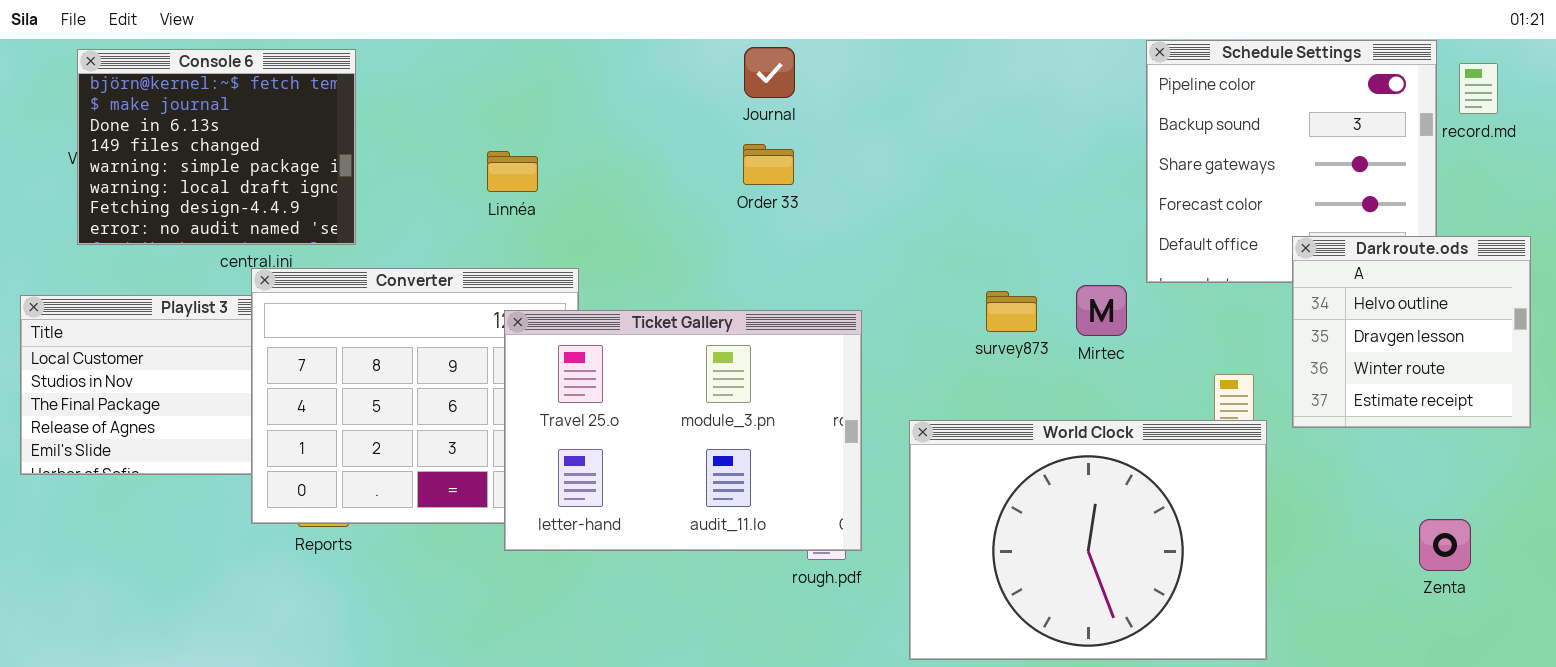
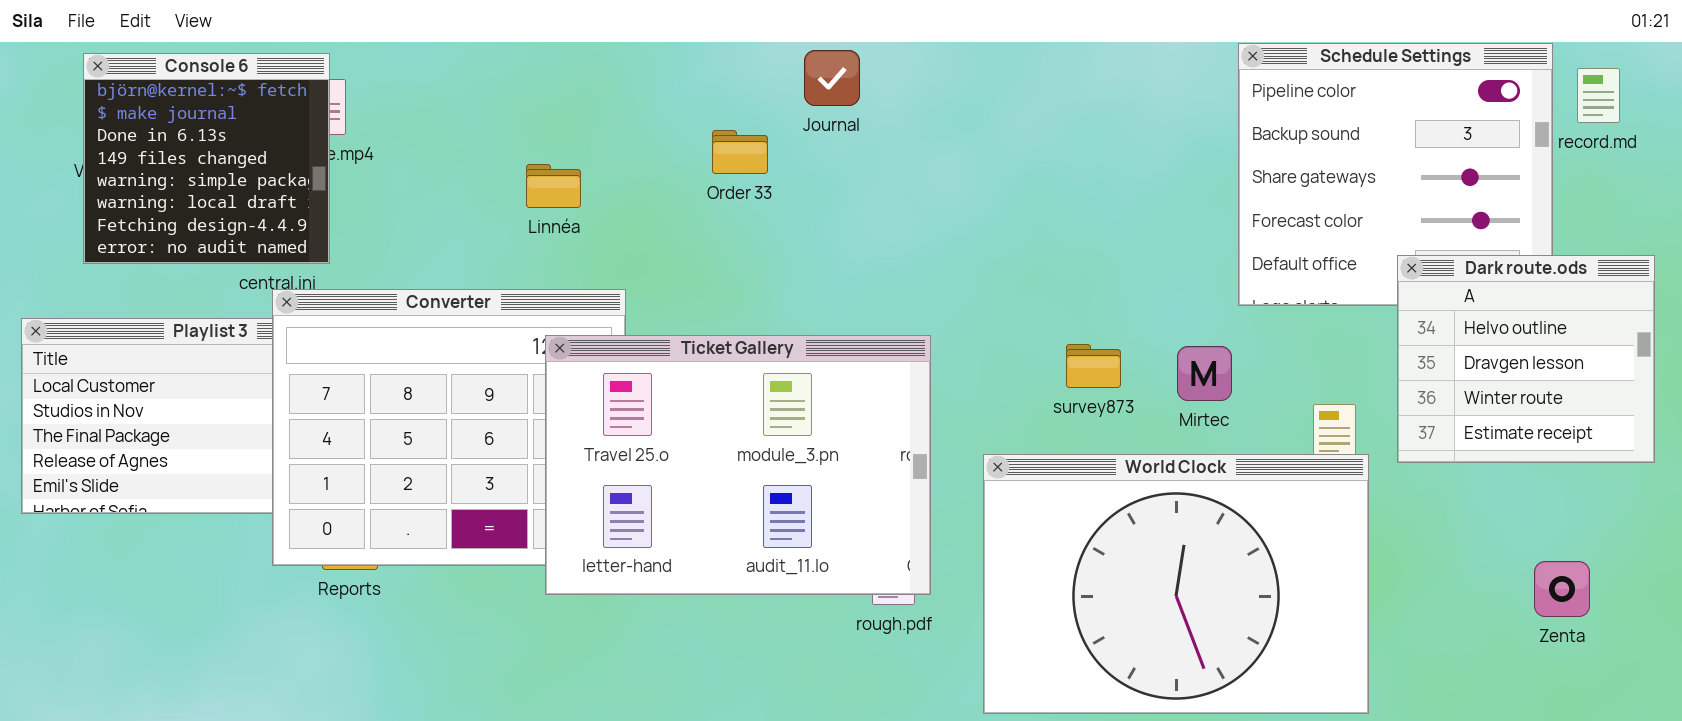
Console 6: [77,49,356,245] -> [83,53,330,264], resized
Order 33: [743,144,794,185] -> [712,130,768,174], moved
Mirtec: [1076,285,1127,336] -> [1177,346,1232,401], moved
survey873: [986,291,1037,332] -> [1066,344,1121,388], moved

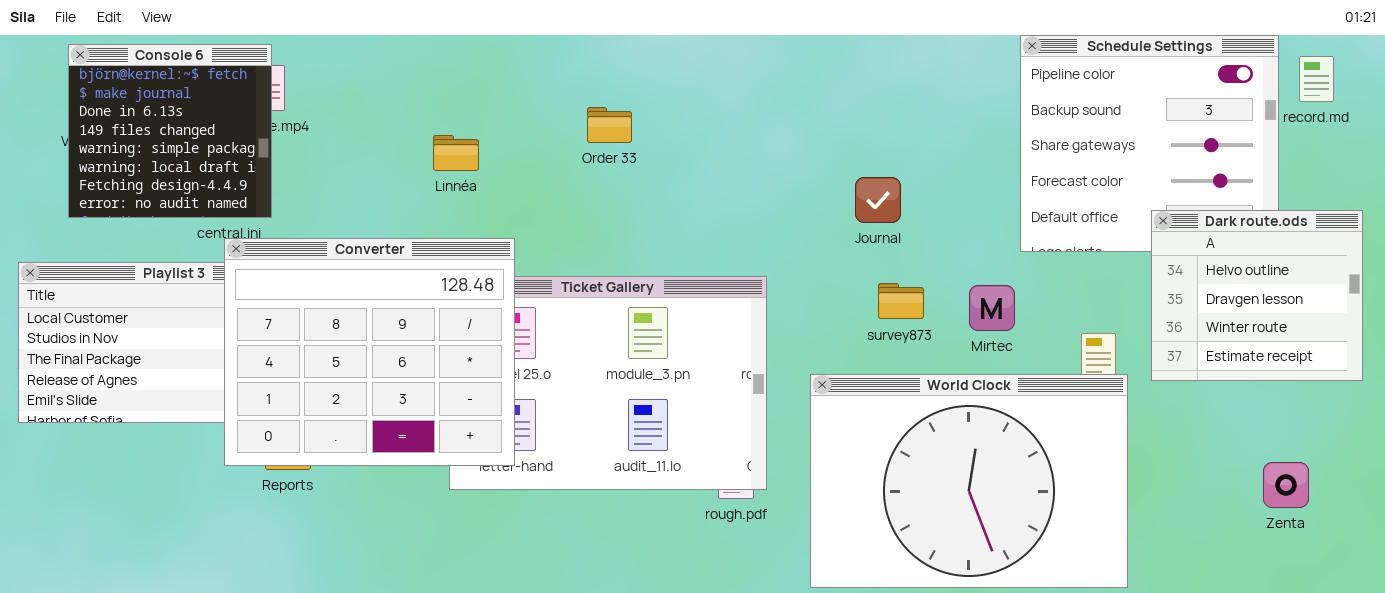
Journal: [804,50,860,106] -> [855,177,901,223], moved
Converter: [272,289,626,566] -> [224,238,515,466], raised

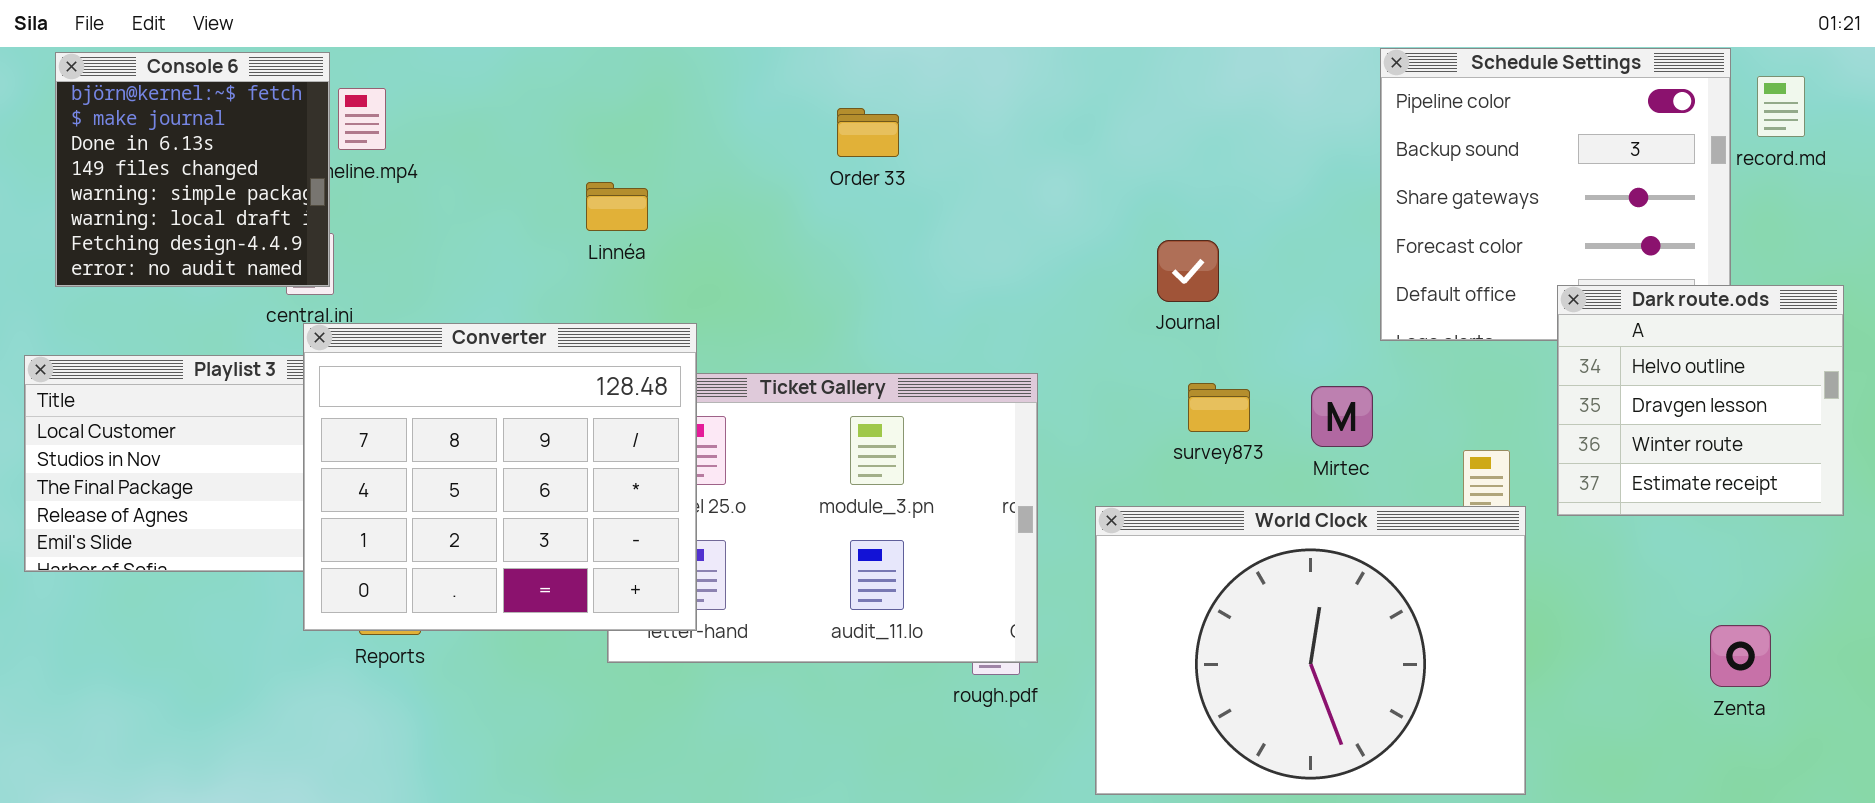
Console 6: [68,44,272,218] -> [55,52,330,287], moved
Order 33: [587,107,632,143] -> [837,108,899,157], moved

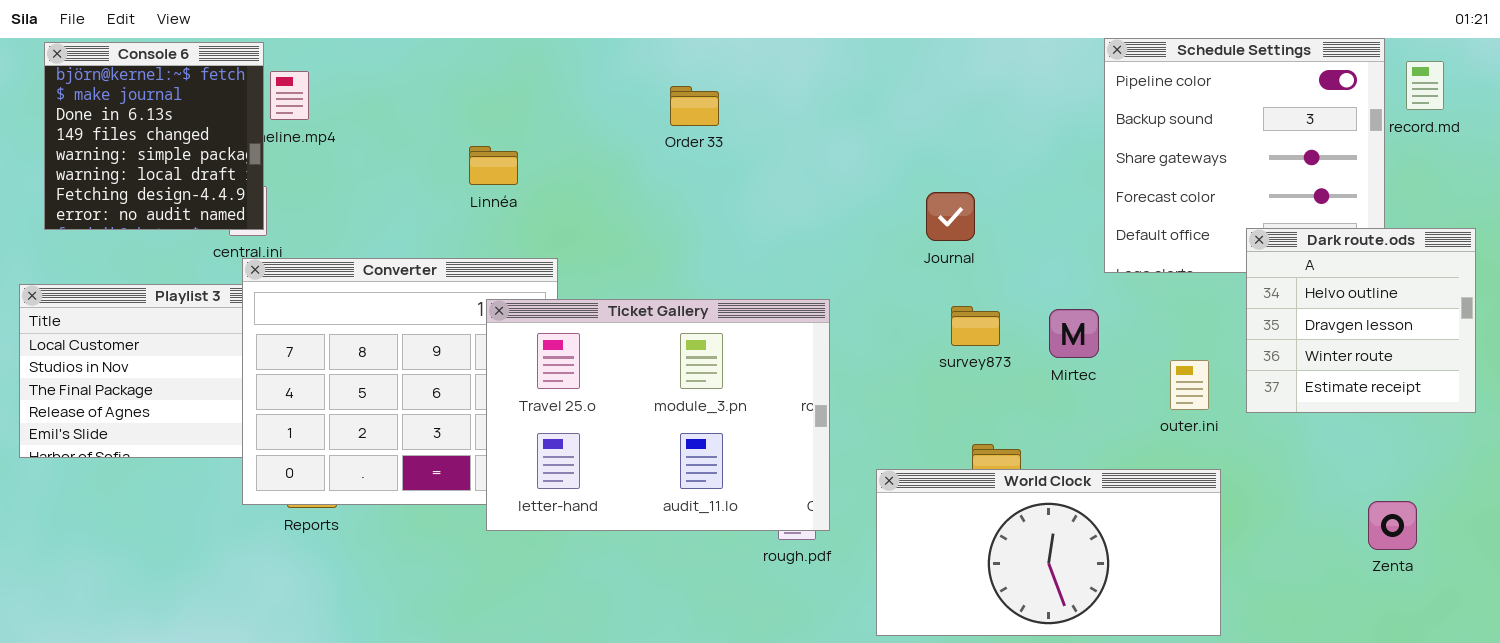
Ticket Gallery: [607,373,1038,663] -> [486,299,830,531], raised
World Clock: [1095,506,1526,795] -> [876,469,1221,636], resized

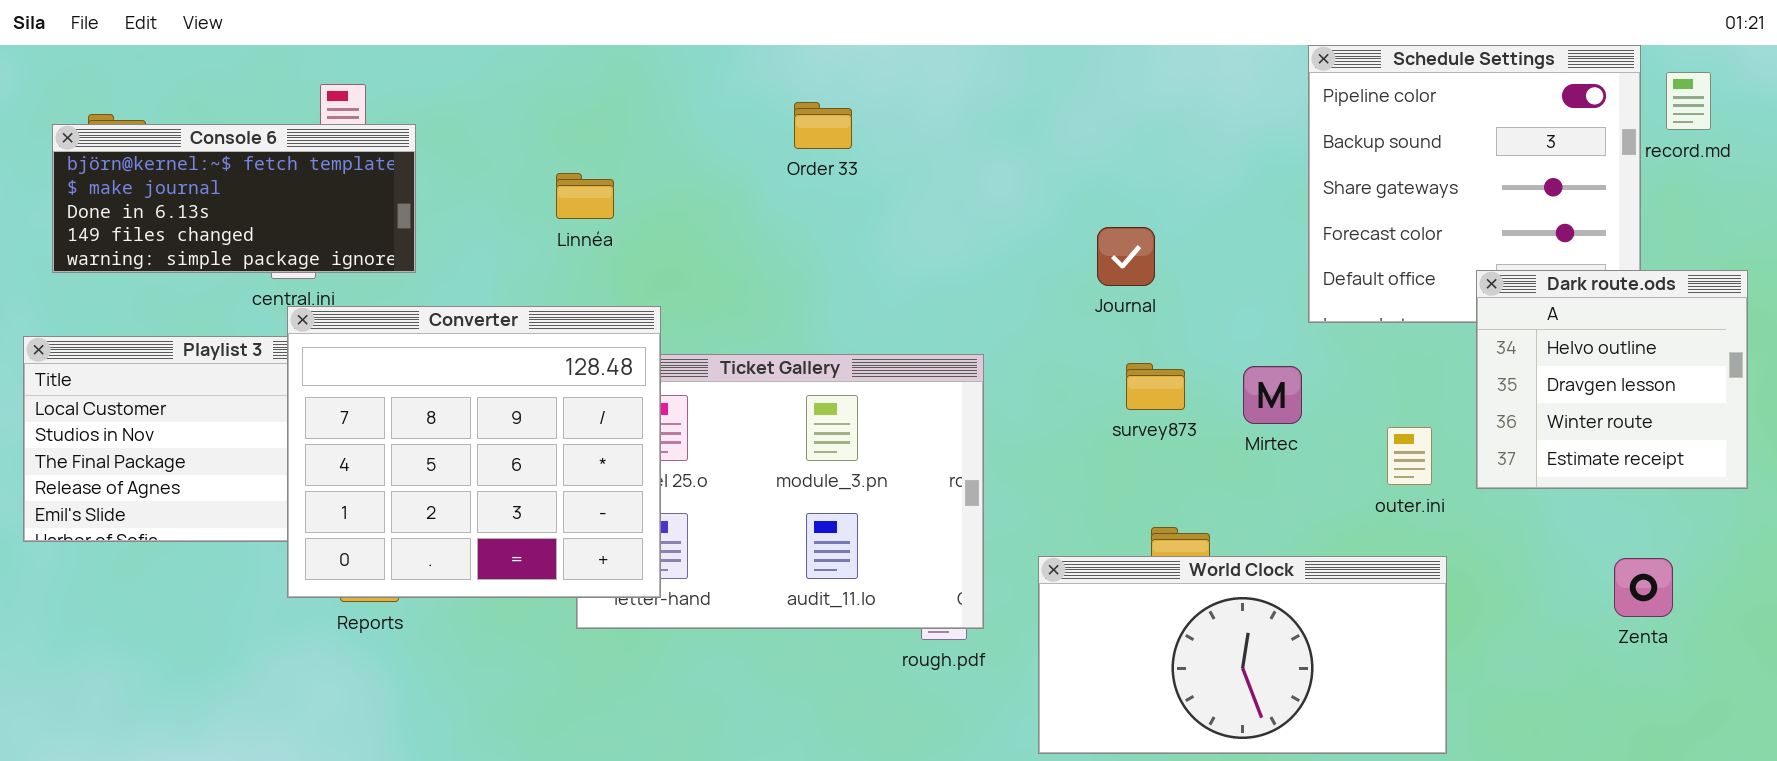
Console 6: [44,42,264,230] -> [52,124,416,273], resized
Converter: [242,258,558,505] -> [287,306,661,598], raised
Zenta: [1368,501,1417,550] -> [1614,558,1673,617], moved

